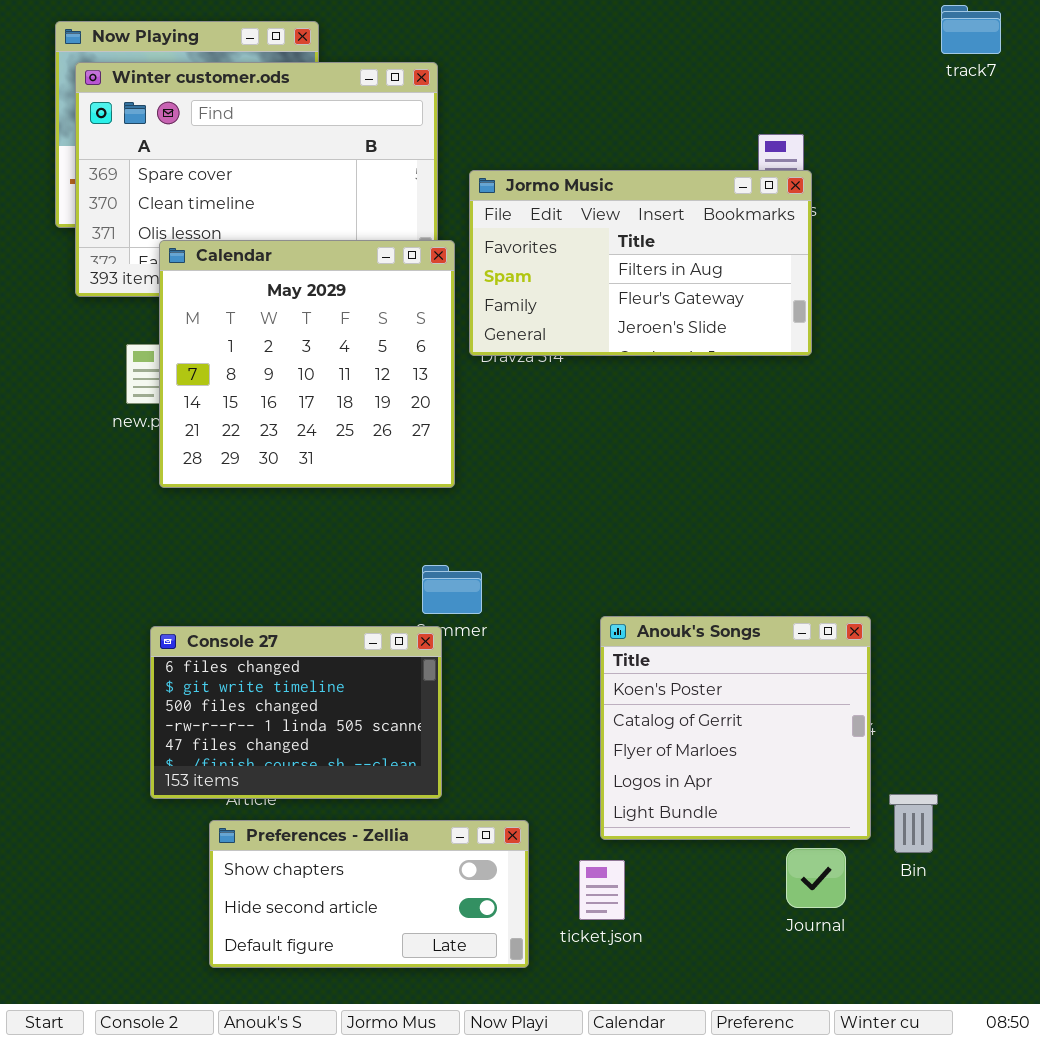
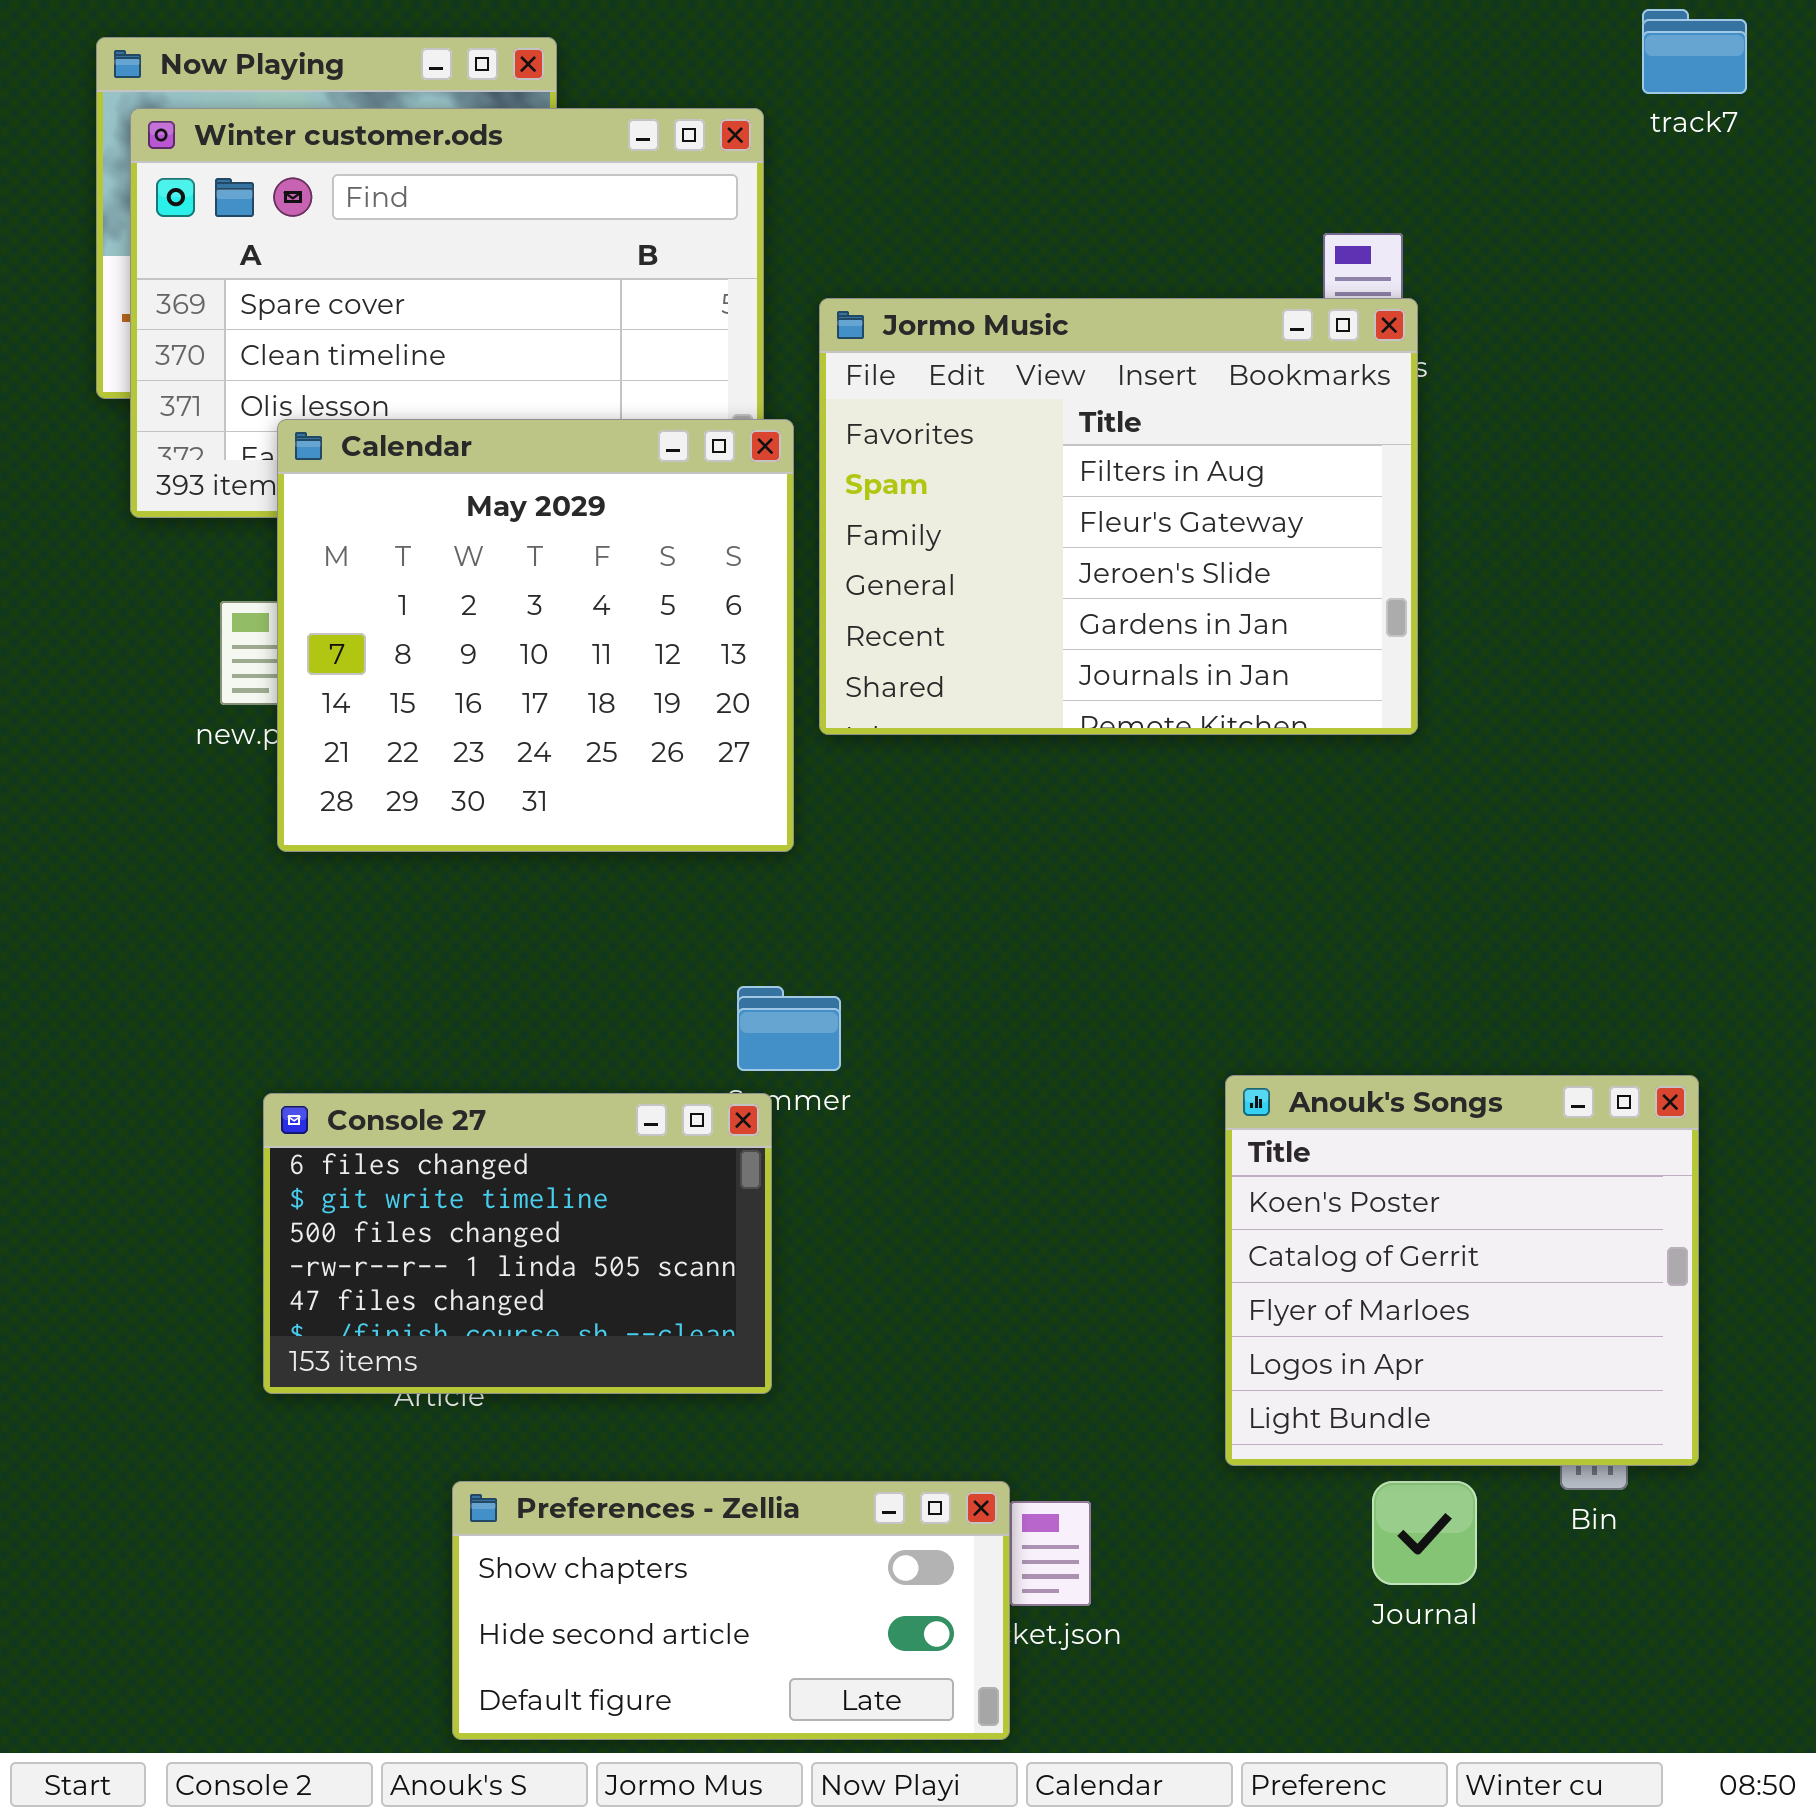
Jormo Music: [469,170,812,356] -> [819,298,1418,735], resized
Anouk's Songs: [600,616,871,840] -> [1225,1075,1699,1466], moved
Preferences - Zellia: [209,820,529,968] -> [452,1481,1010,1740], moved

